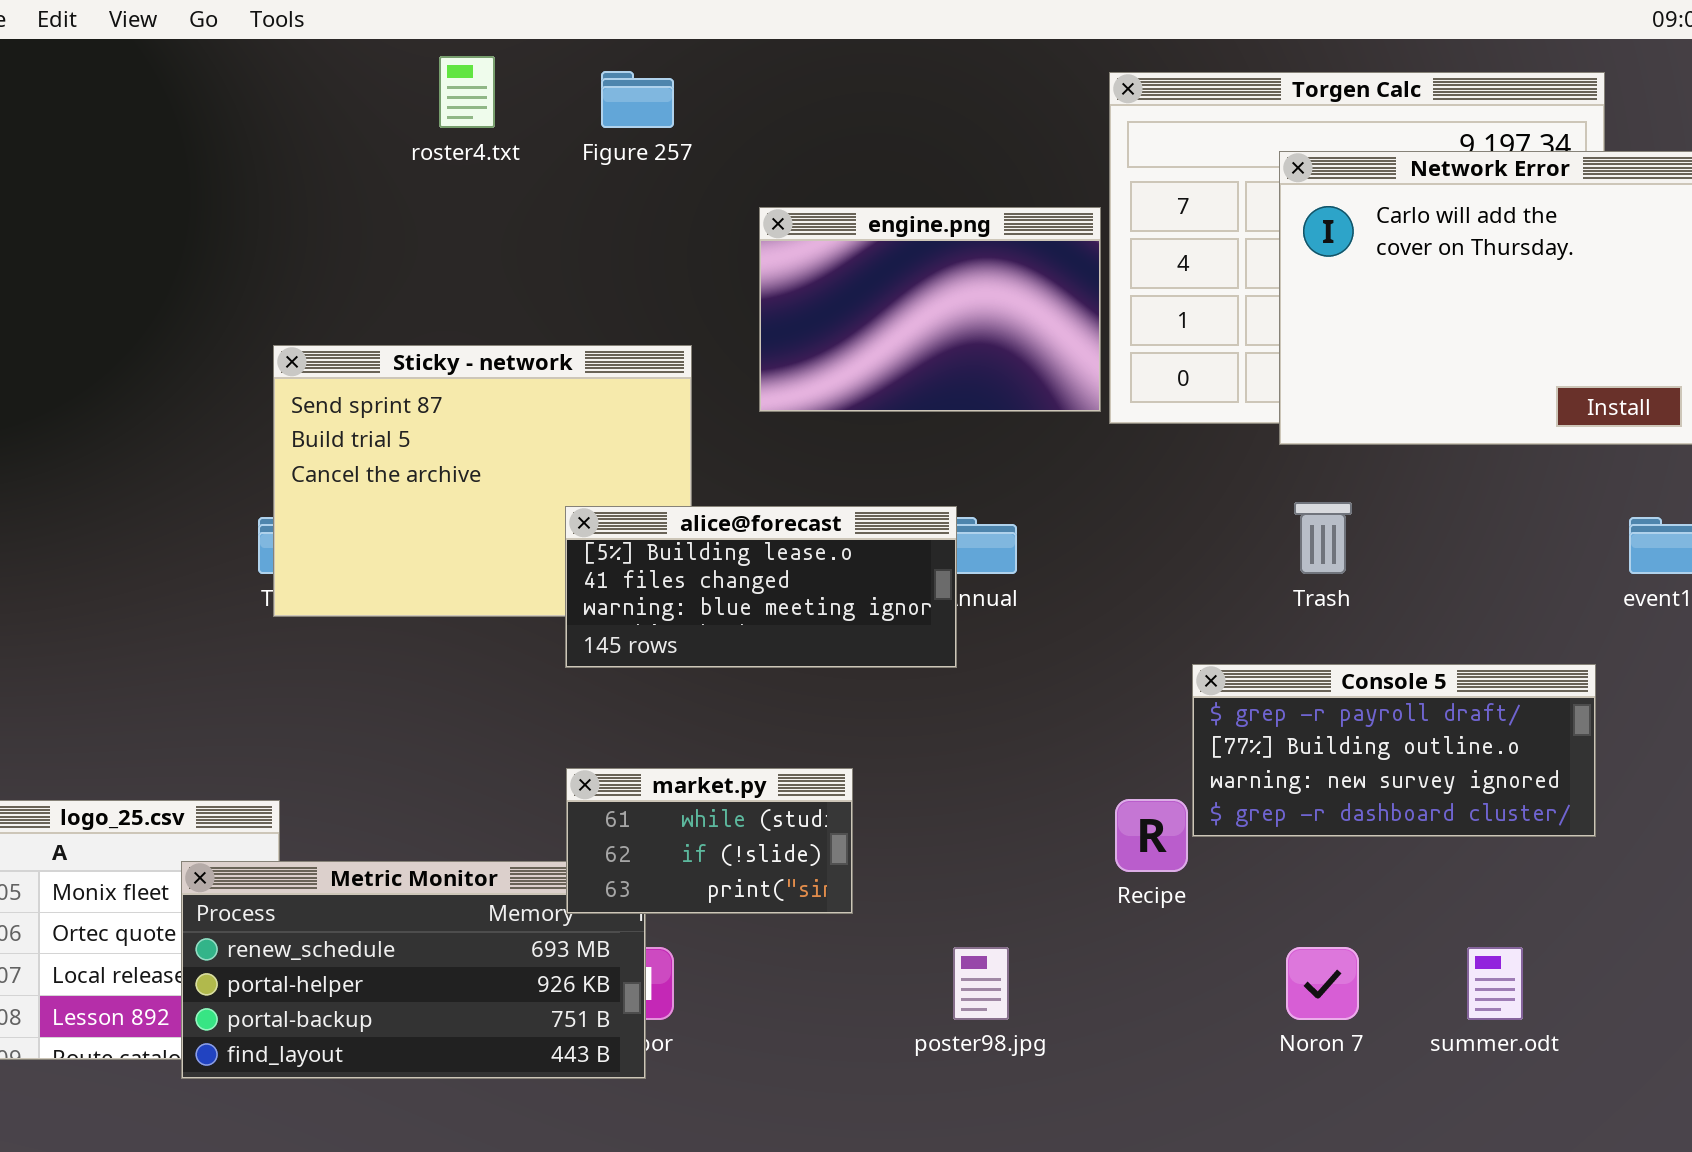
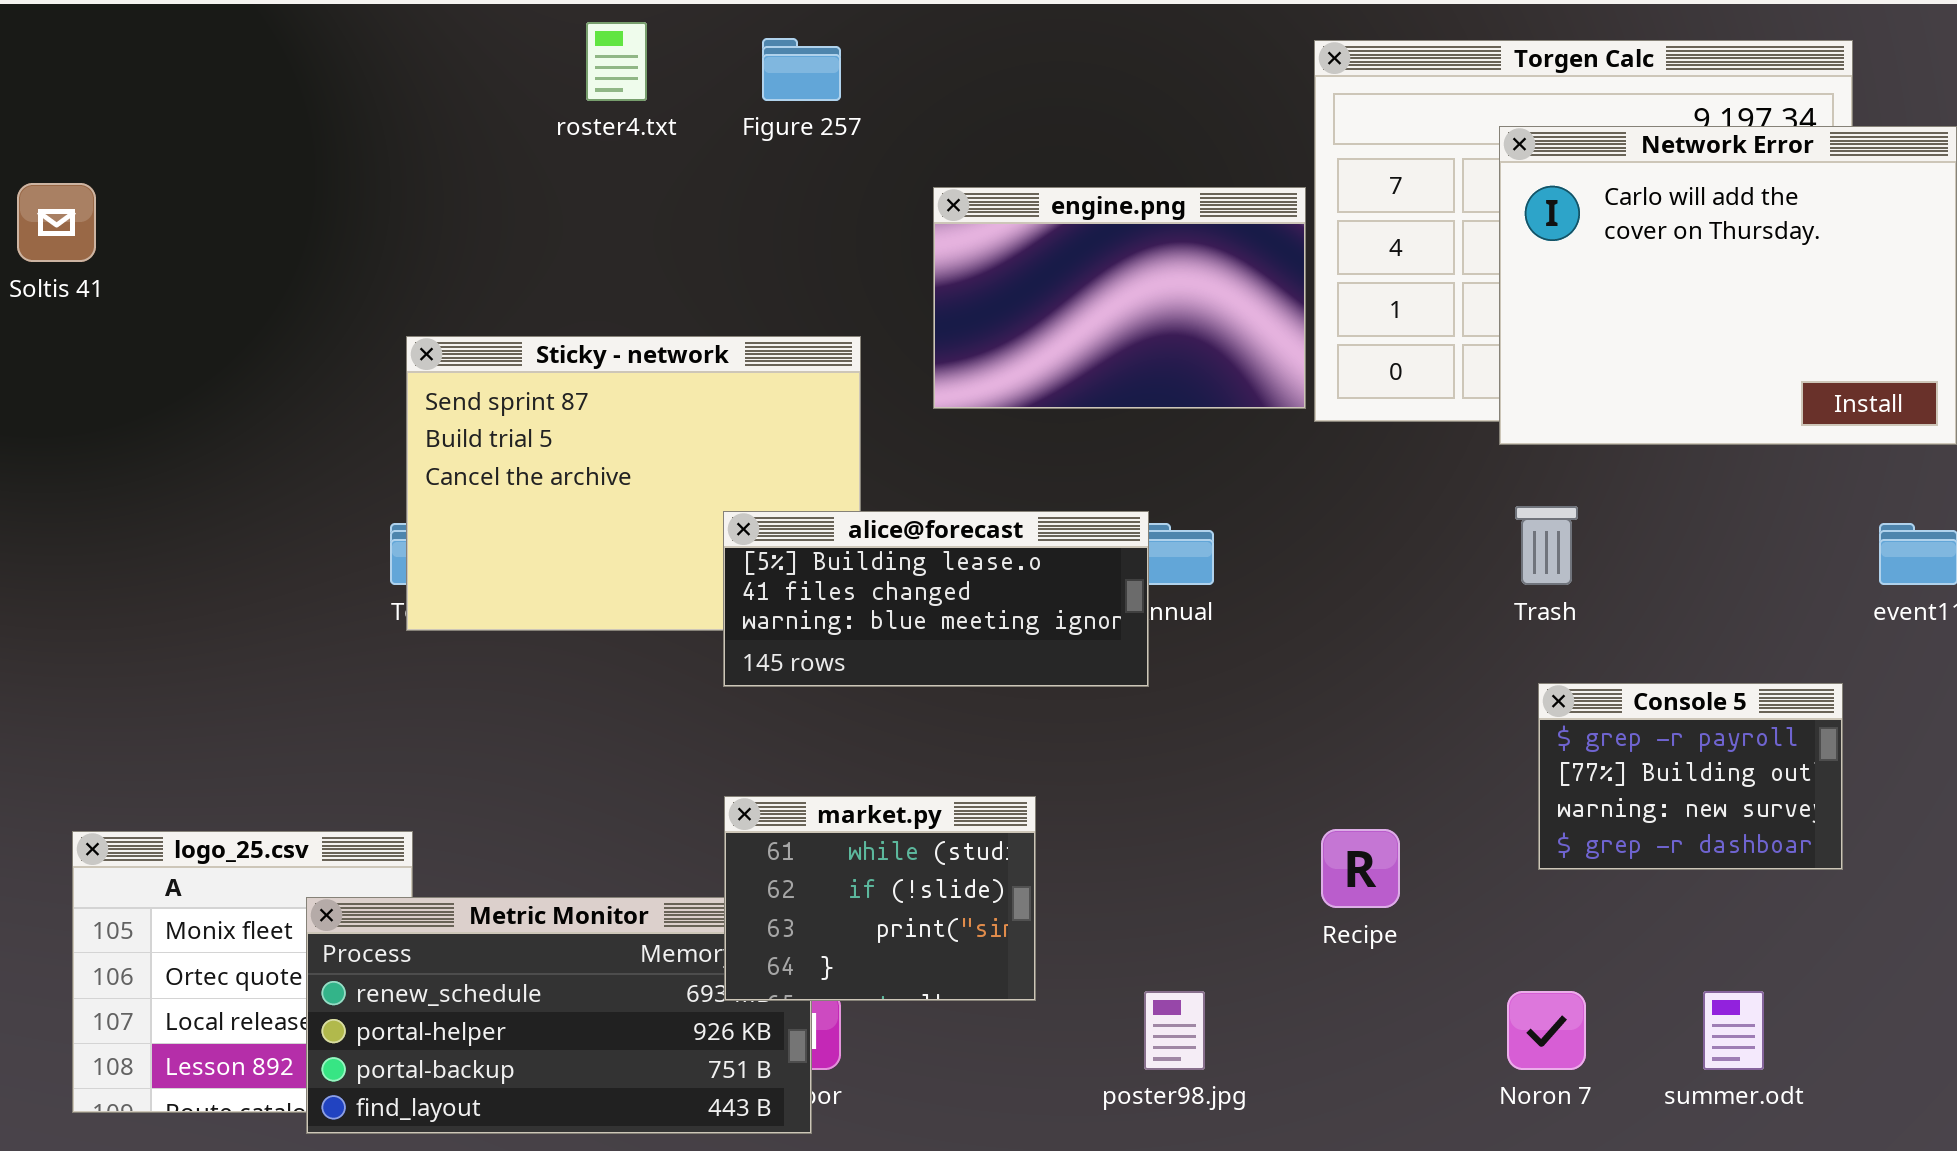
Console 5: [1192,664,1596,837] -> [1538,683,1843,870], resized
market.py: [566,768,853,914] -> [724,796,1036,1001], resized

